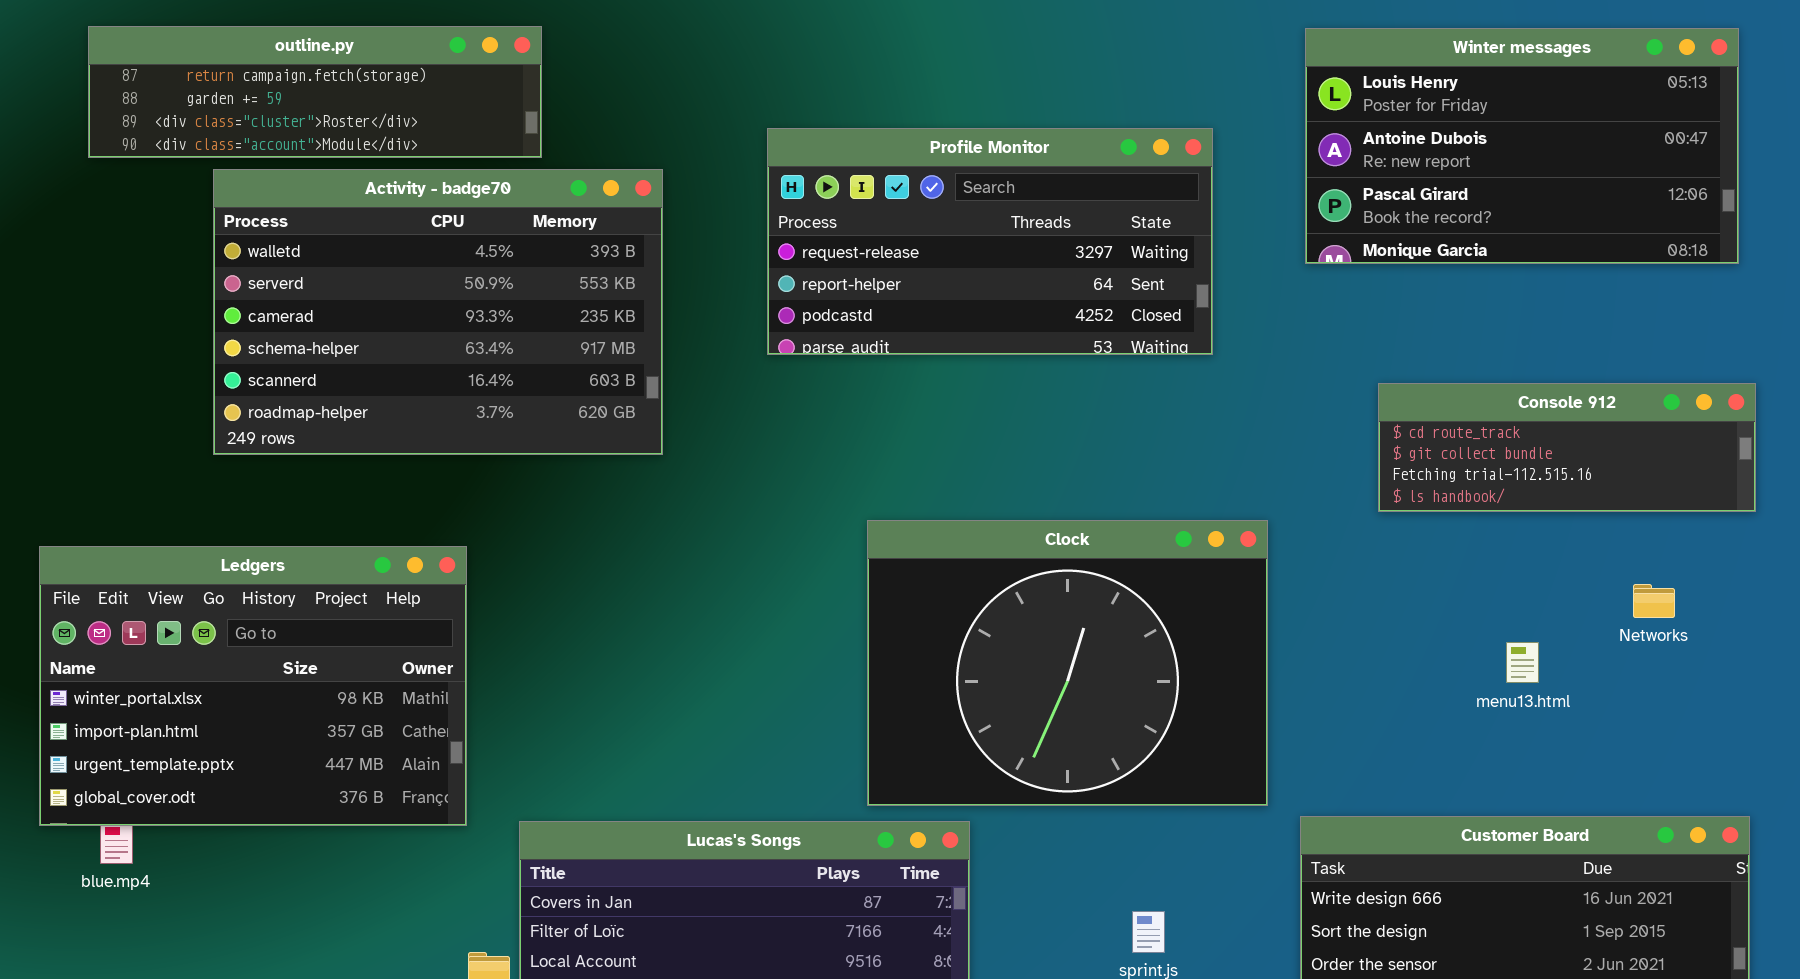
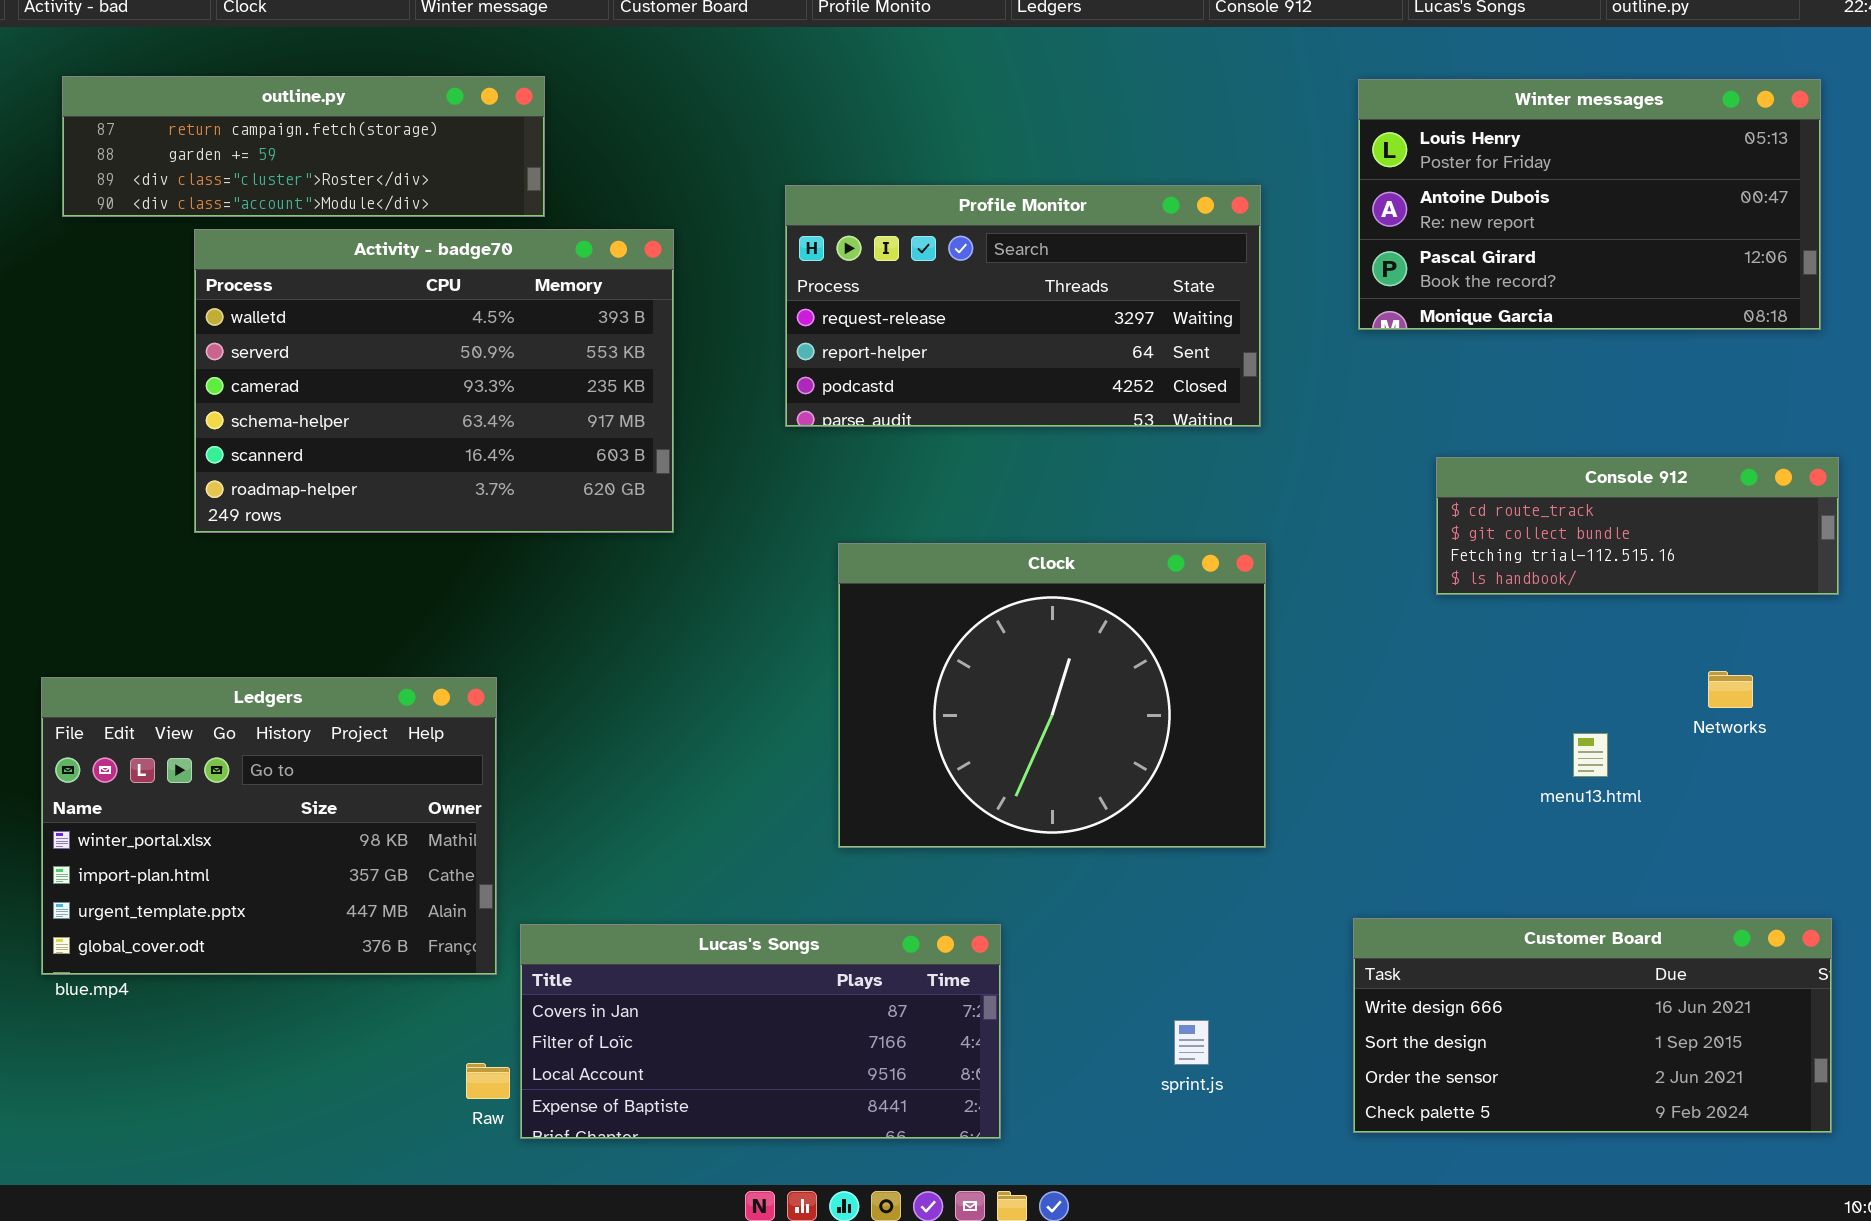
Clock: [867,520,1268,806] -> [838,543,1266,848], moved
Ledgers: [39,546,467,826] -> [41,677,497,975], moved

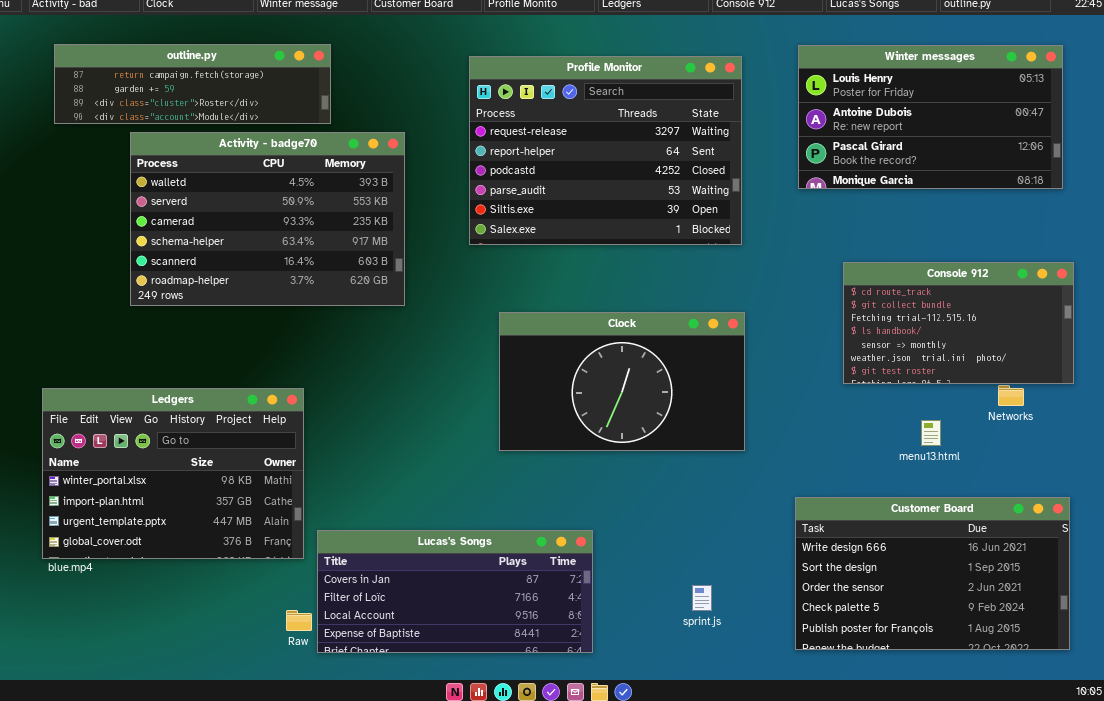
Profile Monitor: [785,185,1261,427] -> [469,56,742,245], resized
Console 912: [1436,457,1839,595] -> [843,262,1074,384], resized
Clock: [838,543,1266,848] -> [499,312,745,451], resized
Customer Board: [1353,918,1832,1133] -> [795,497,1070,650], resized

